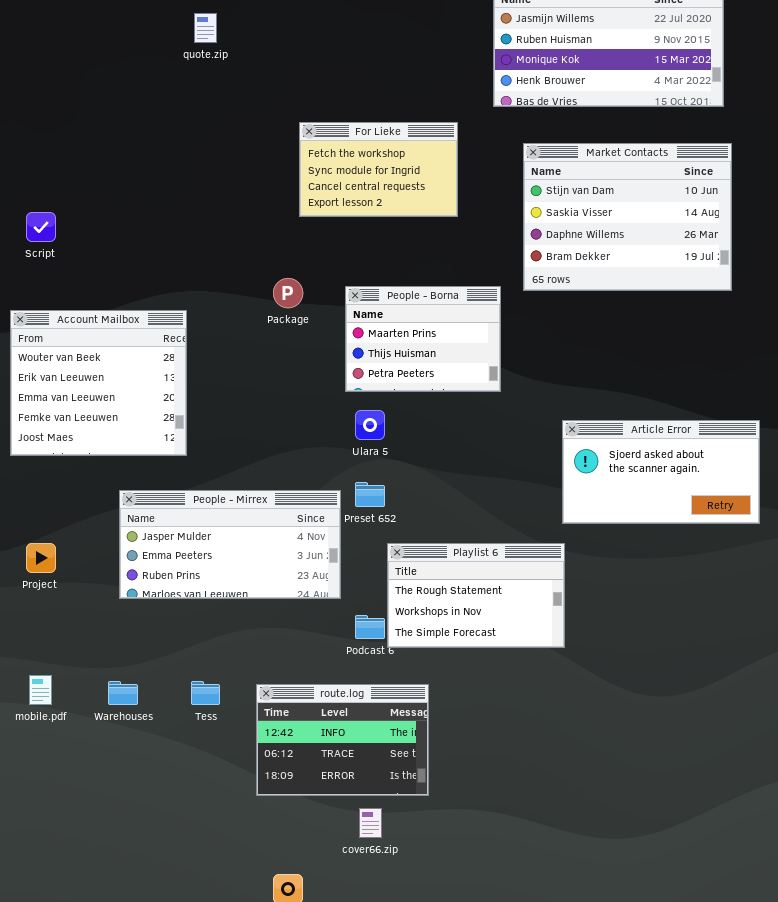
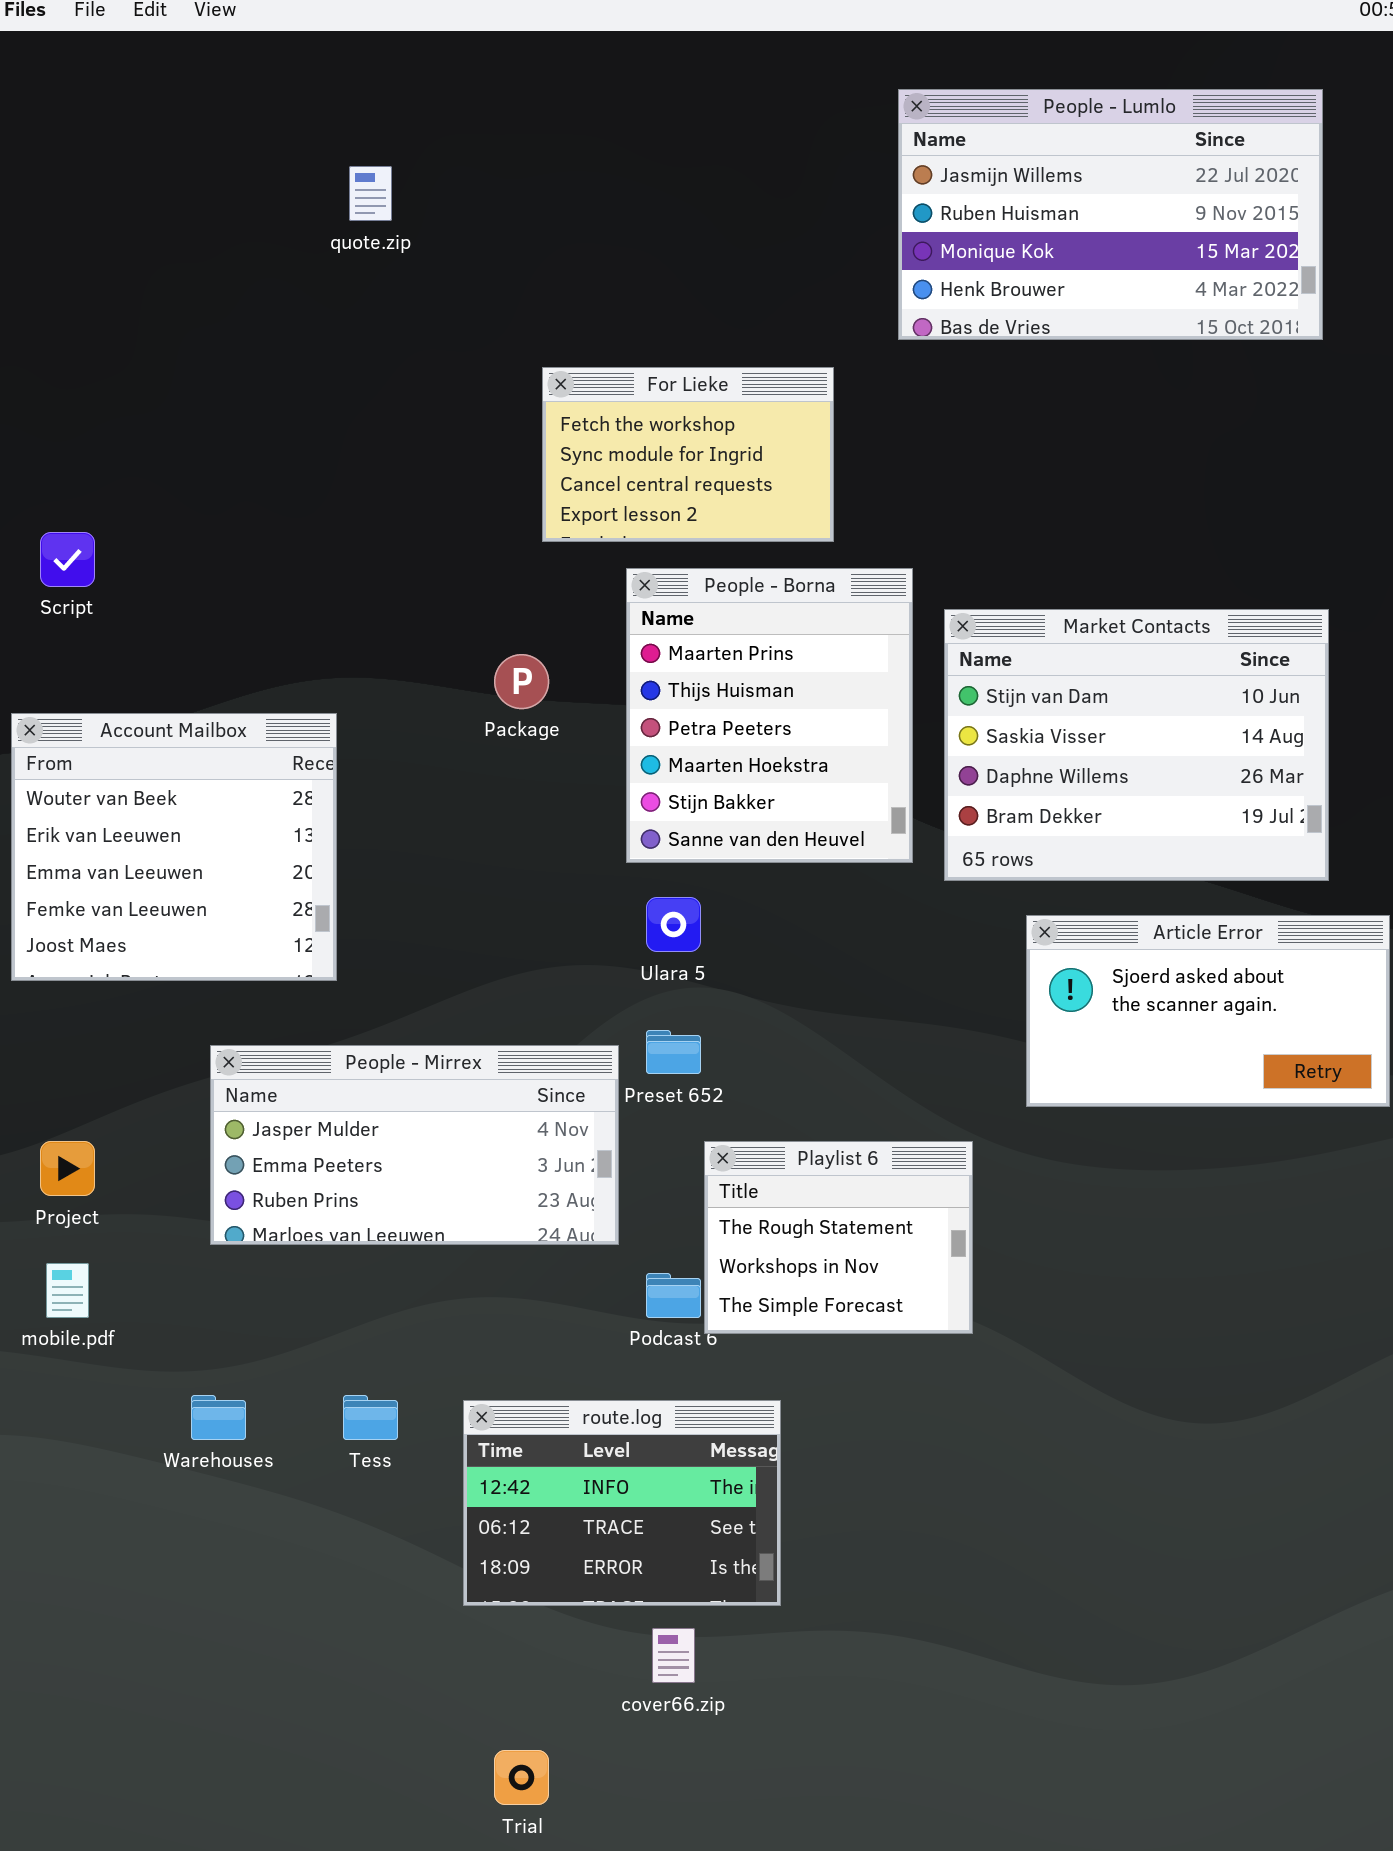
Market Contacts: [523,143,732,291] -> [944,609,1329,881], moved
People - Borna: [345,286,501,392] -> [626,568,913,863], resized
Playlist 6: [387,543,565,648] -> [704,1141,973,1334], resized
mobile.pdf: [29,675,52,705] -> [46,1263,89,1318], moved

